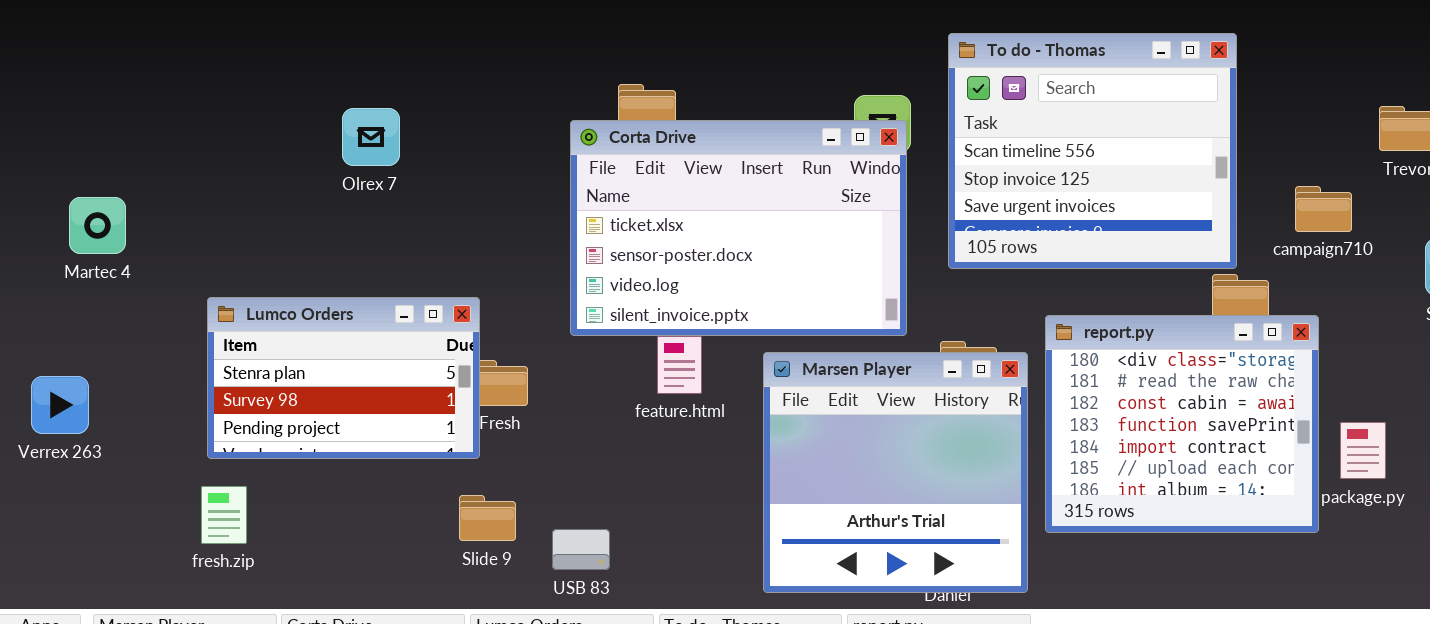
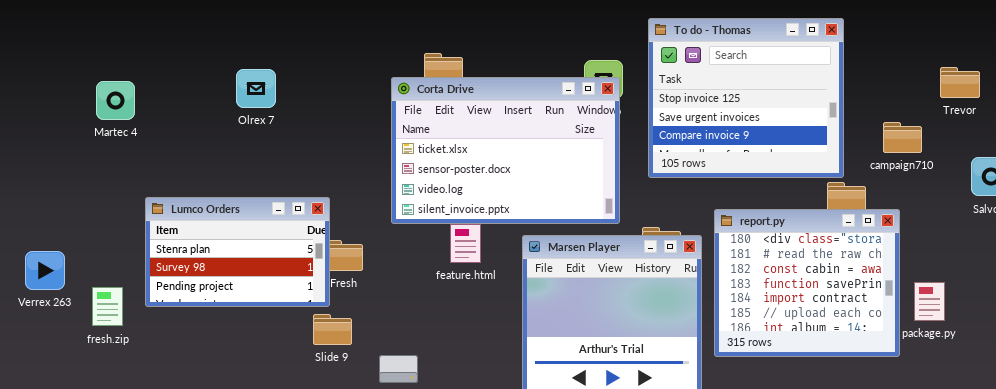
To do - Thomas: [948,33,1237,269] -> [648,18,844,178], scrolled down 1 row
Martec 4: [69,197,126,254] -> [96,81,135,120], moved
fresh.zip: [201,486,247,544] -> [92,287,123,326], moved
Slide 9: [459,495,516,541] -> [313,314,352,345], moved

